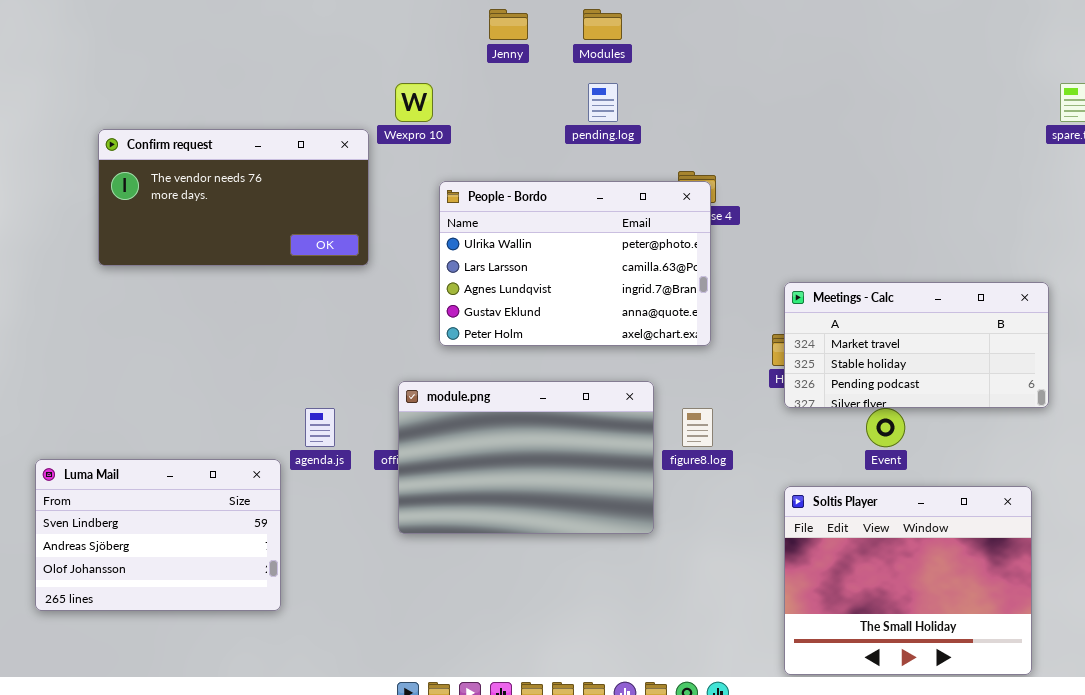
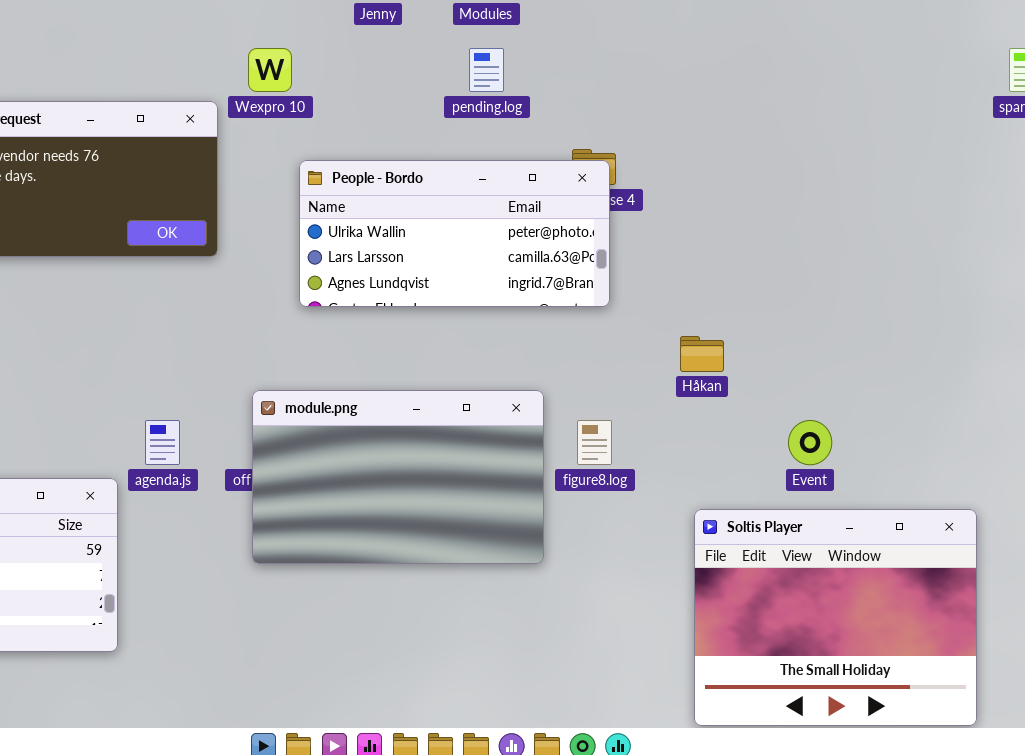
People - Bordo: [439,181,711,346] -> [299,160,610,307], resized
Meetings - Calc: [784,282,1049,408] -> none, closed

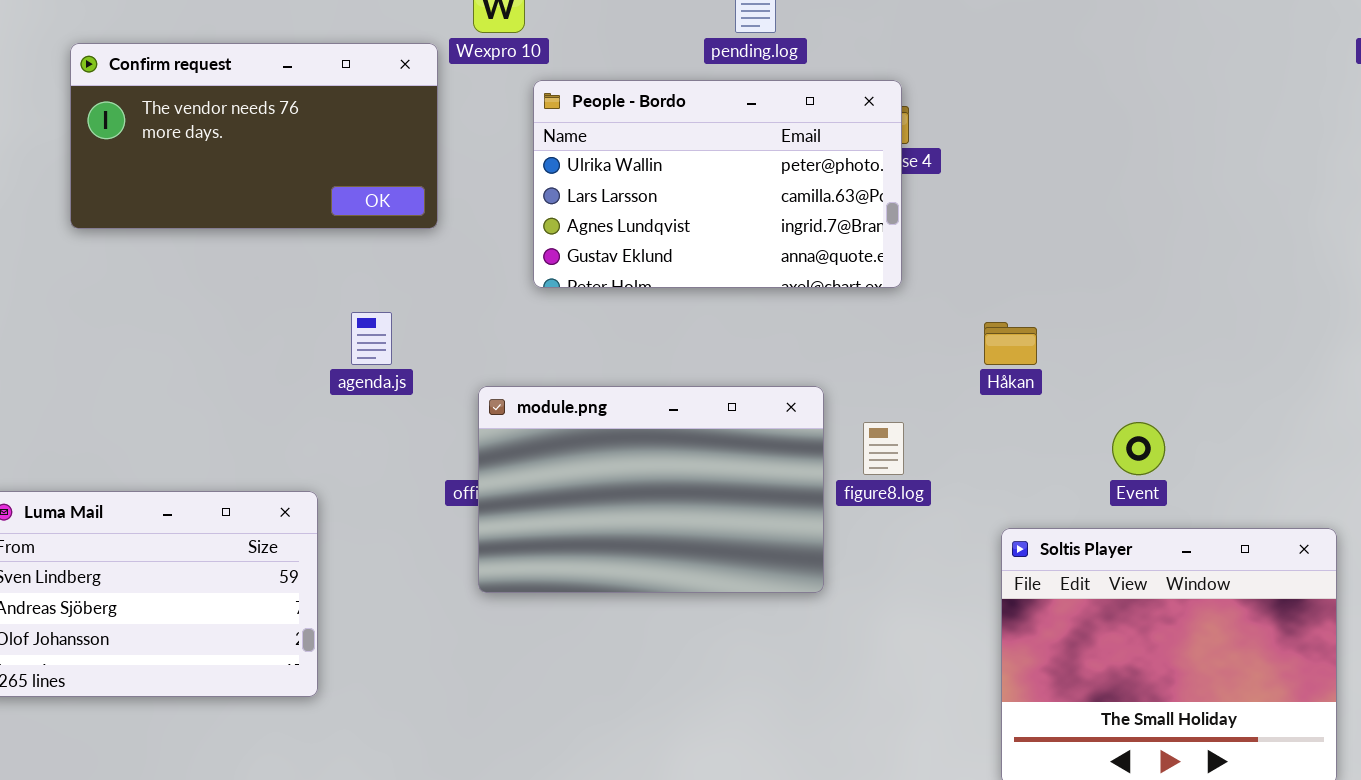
People - Bordo: [299,160,610,307] -> [533,80,902,288], resized
agenda.js: [145,420,180,465] -> [351,312,392,365], moved

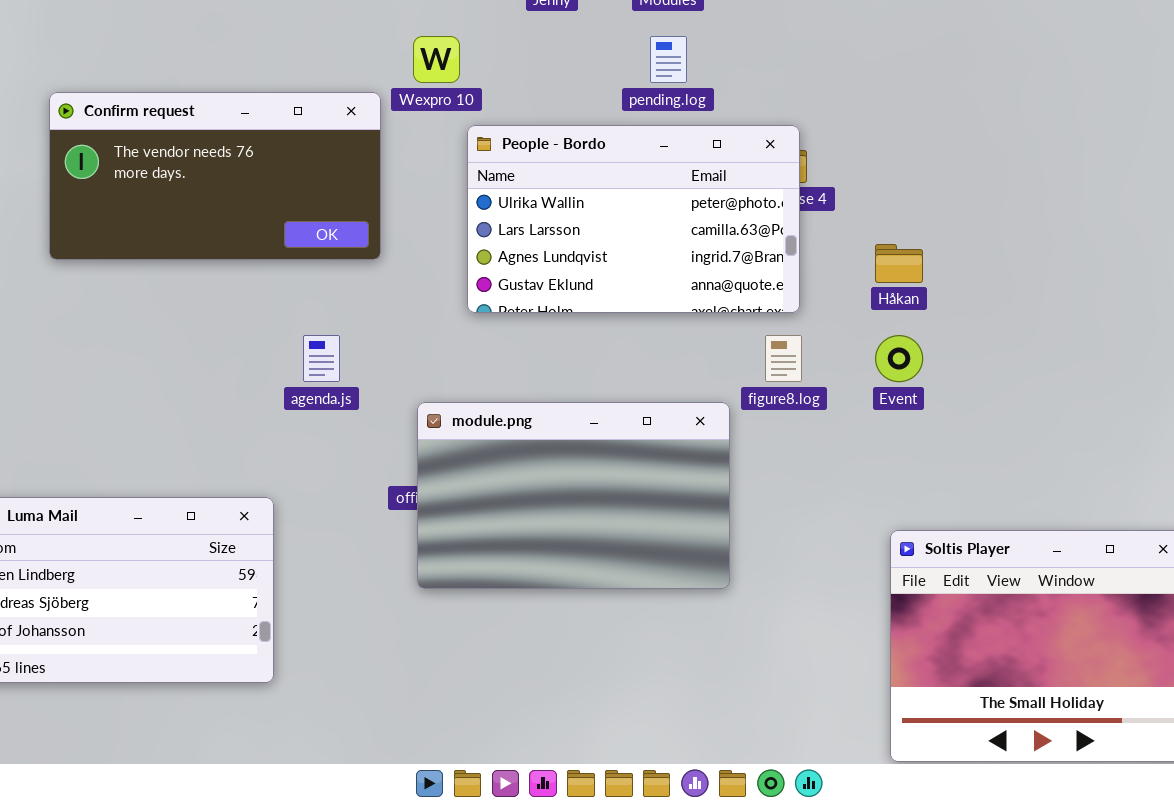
Håkan: [984,322,1037,365] -> [875,244,923,283], moved
figure8.log: [863,422,904,475] -> [765,335,802,382], moved
Event: [1112,422,1165,475] -> [875,335,923,382], moved

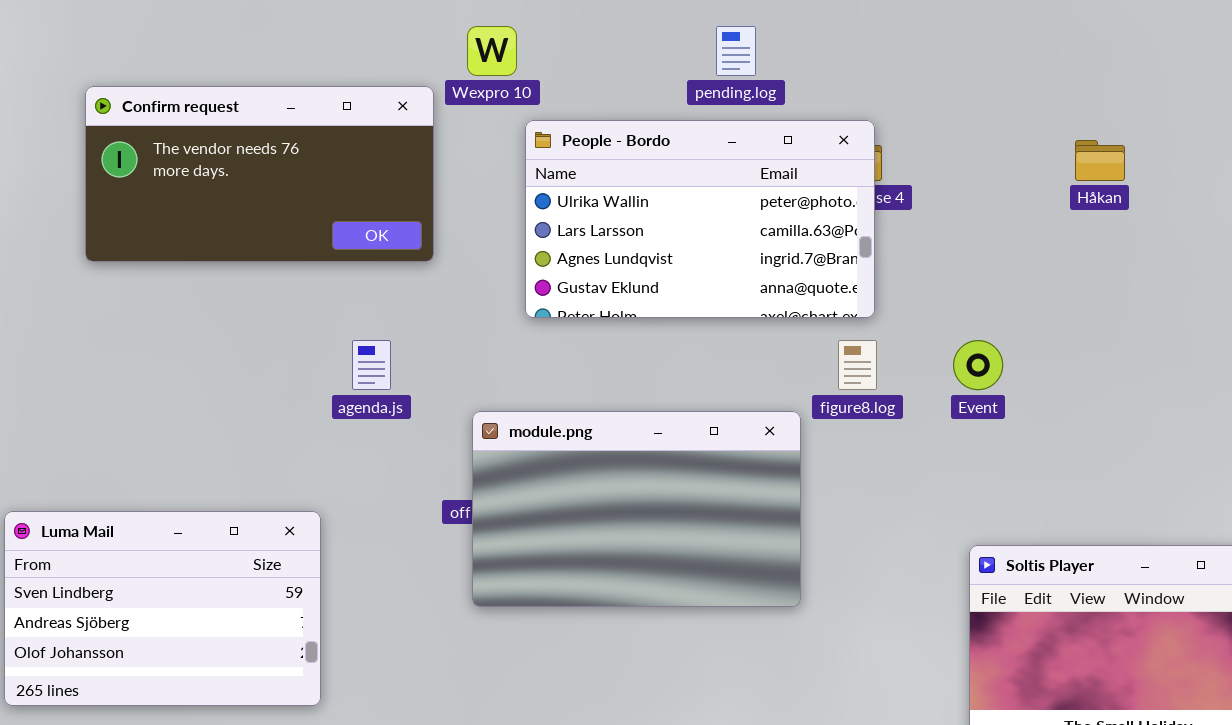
Håkan: [875,244,923,283] -> [1075,140,1125,181], moved

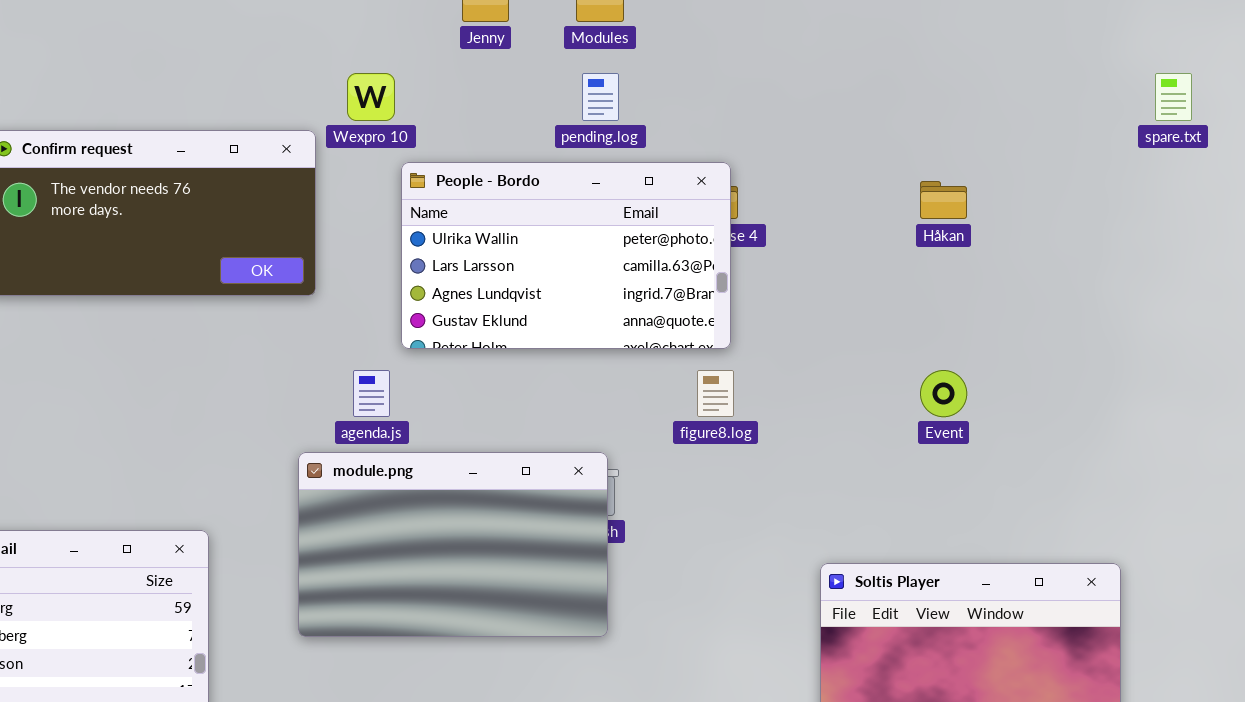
agenda.js: [352,340,391,390] -> [353,370,390,417], moved
Event: [953,340,1003,390] -> [920,370,967,417], moved
module.png: [472,411,801,607] -> [298,452,608,637], moved

